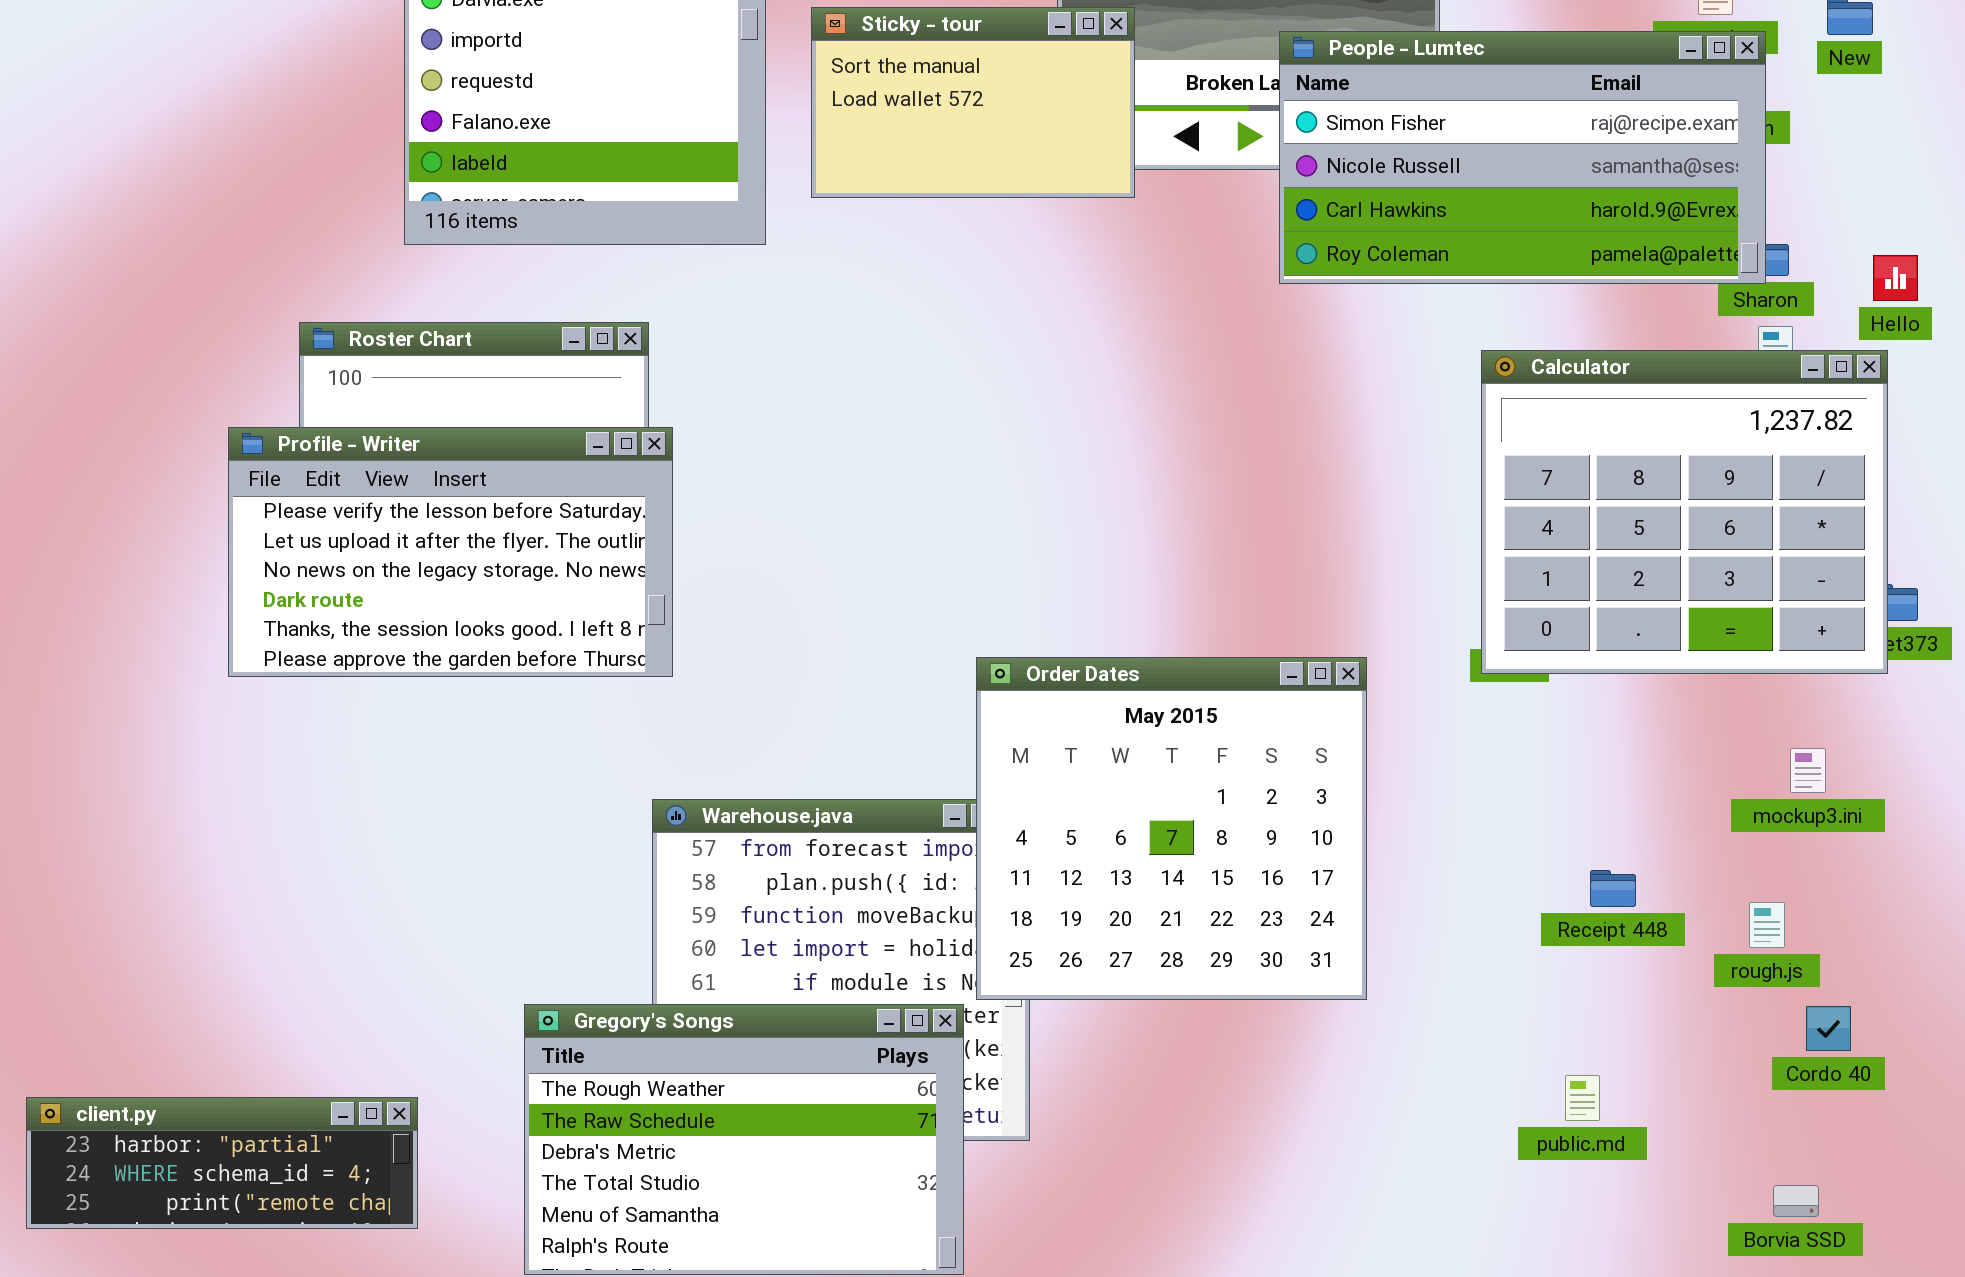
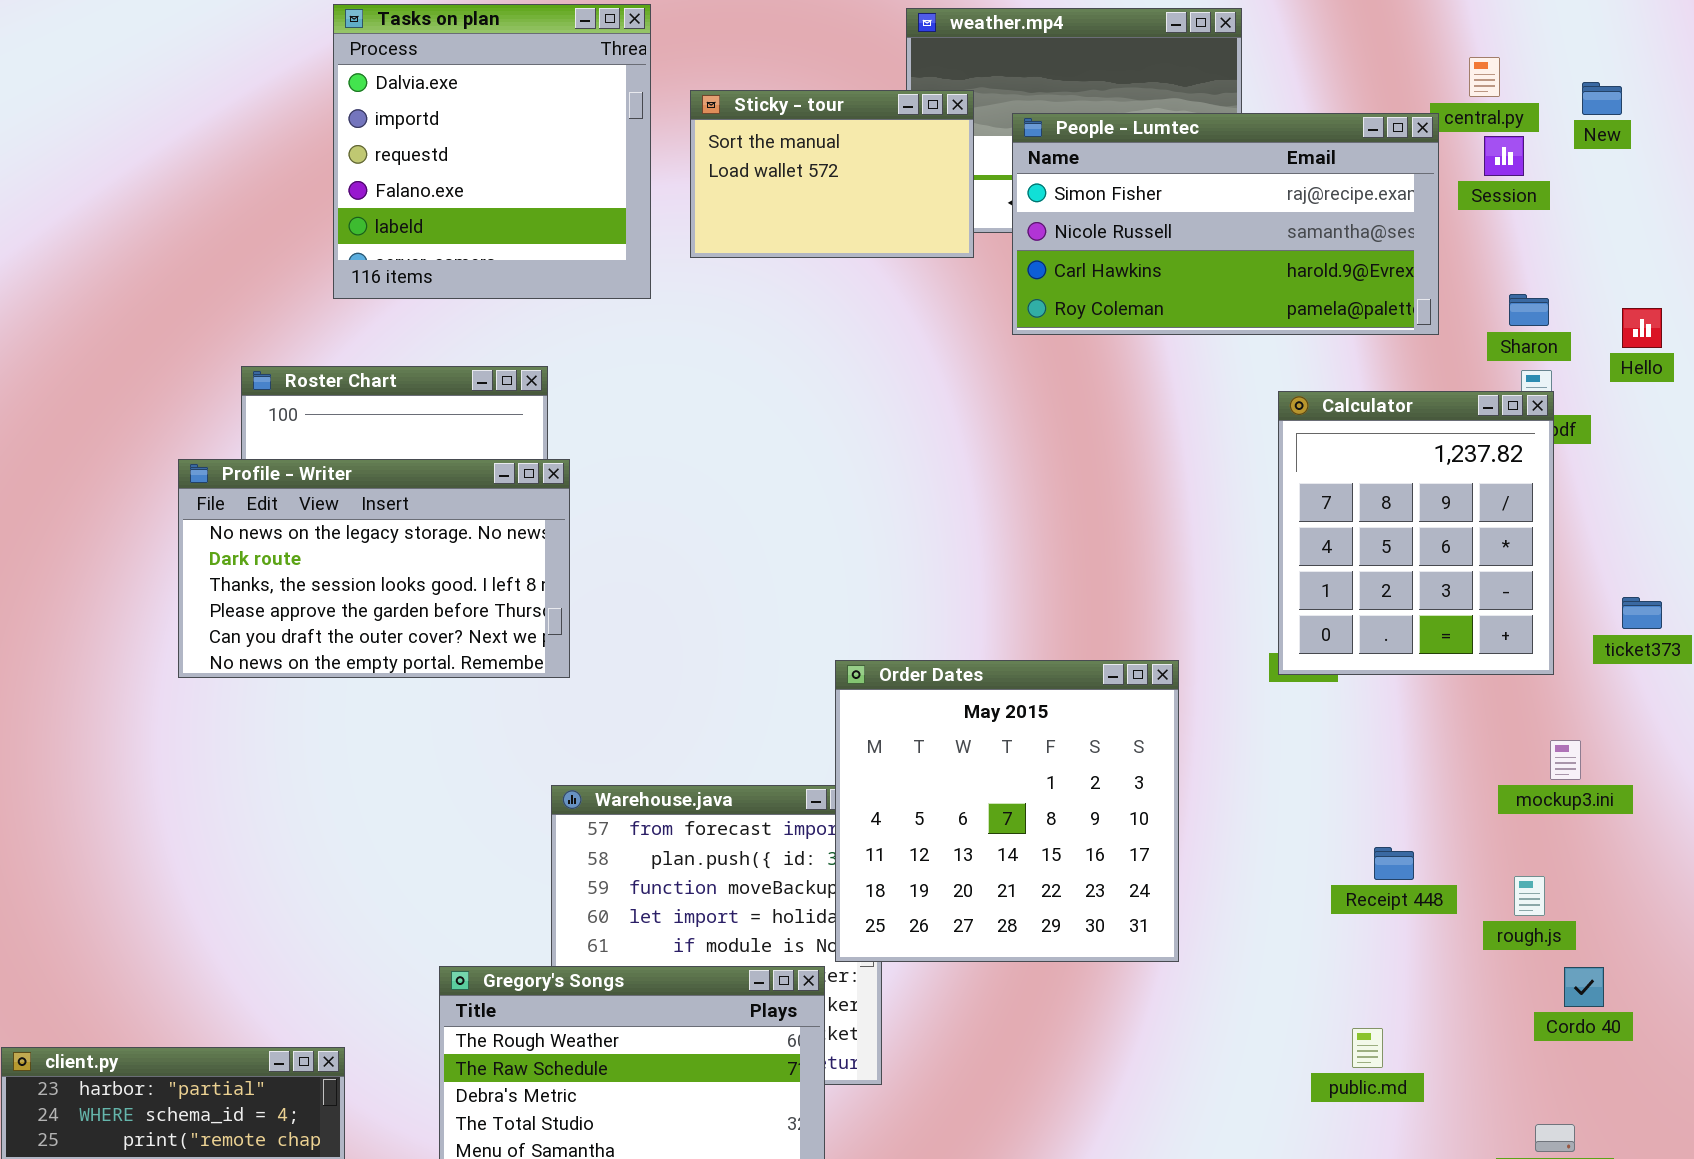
People - Lumtec: [1279,31,1766,284] -> [1012,113,1439,335], moved
Calculator: [1481,350,1888,674] -> [1278,391,1554,675], resized
Profile - Writer: [228,427,673,677] -> [178,459,570,678], scrolled down 2 rows

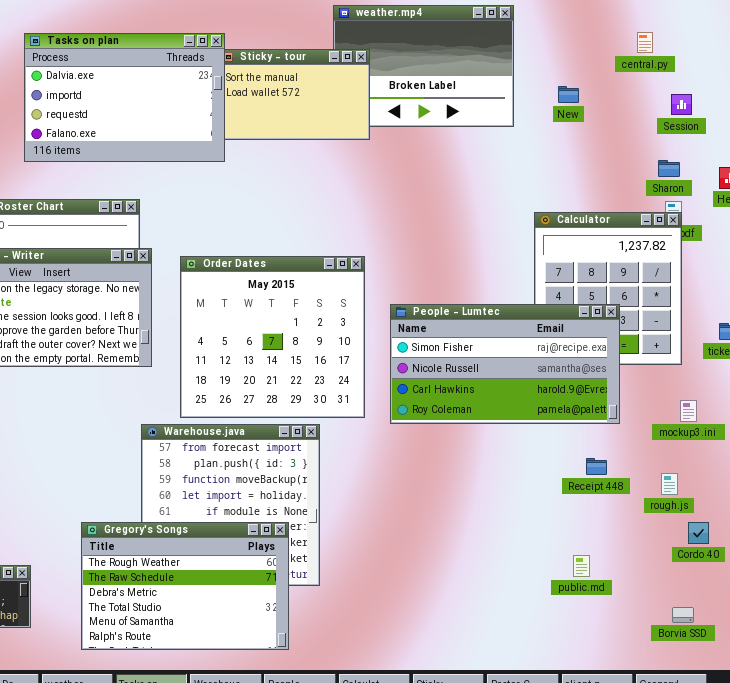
Tasks on plan: [333,4,651,299] -> [24,33,225,162], resized
New: [1582,82,1622,115] -> [558,86,579,103], moved
People - Lumtec: [1012,113,1439,335] -> [390,304,620,424], moved
Session: [1484,136,1524,176] -> [671,94,692,115], moved
Order Dates: [835,660,1179,962] -> [180,256,365,418], moved

